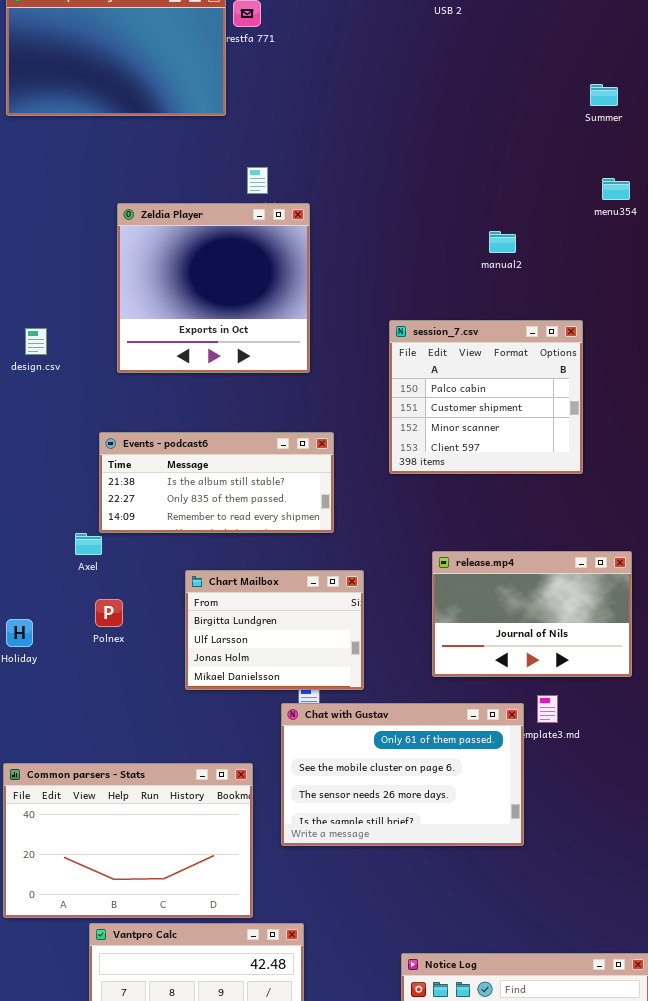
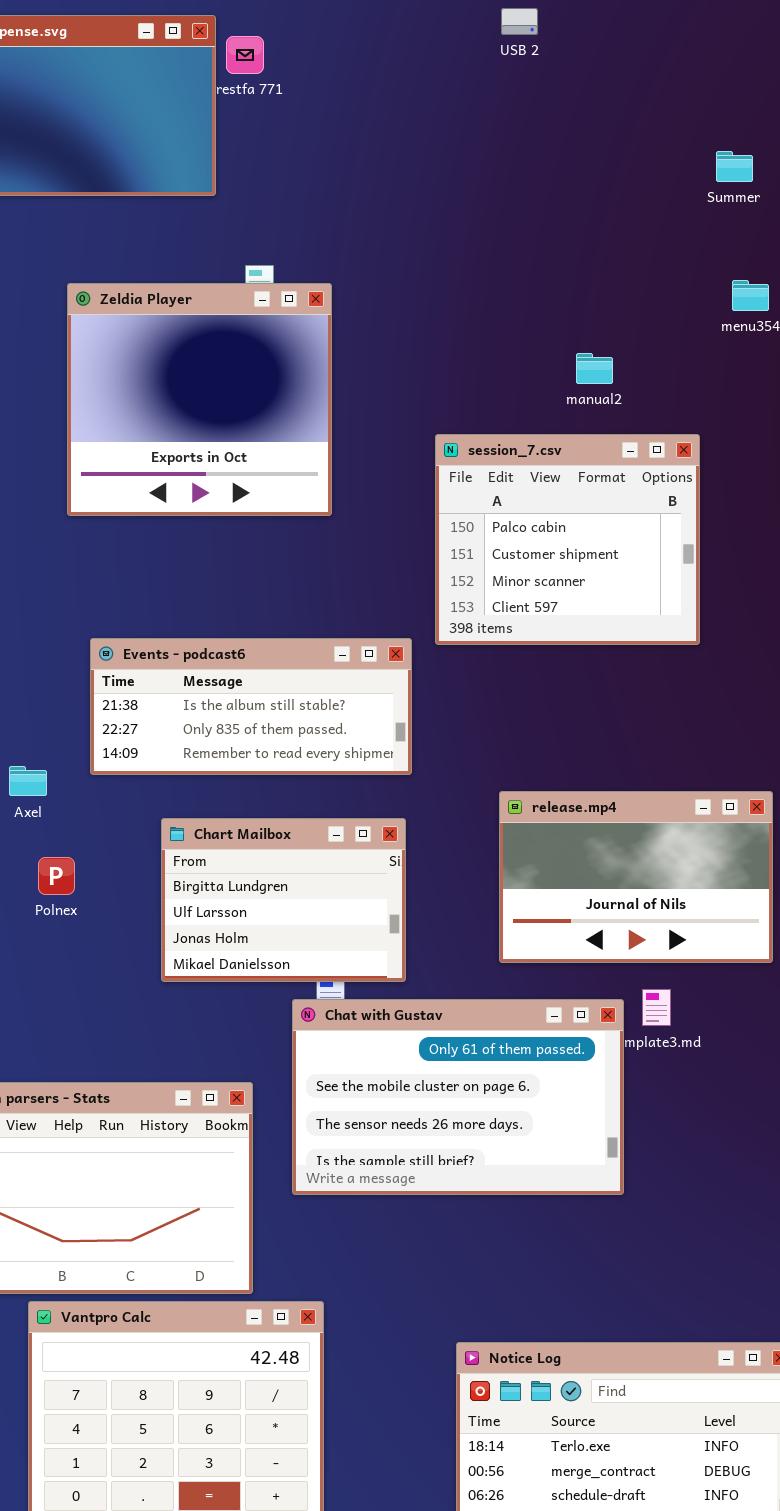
Zeldia Player: [117,203,310,373] -> [67,283,332,516], moved
session_7.csv: [389,320,583,474] -> [435,434,700,645], moved
Events - podcast6: [99,432,334,533] -> [90,638,412,775], moved

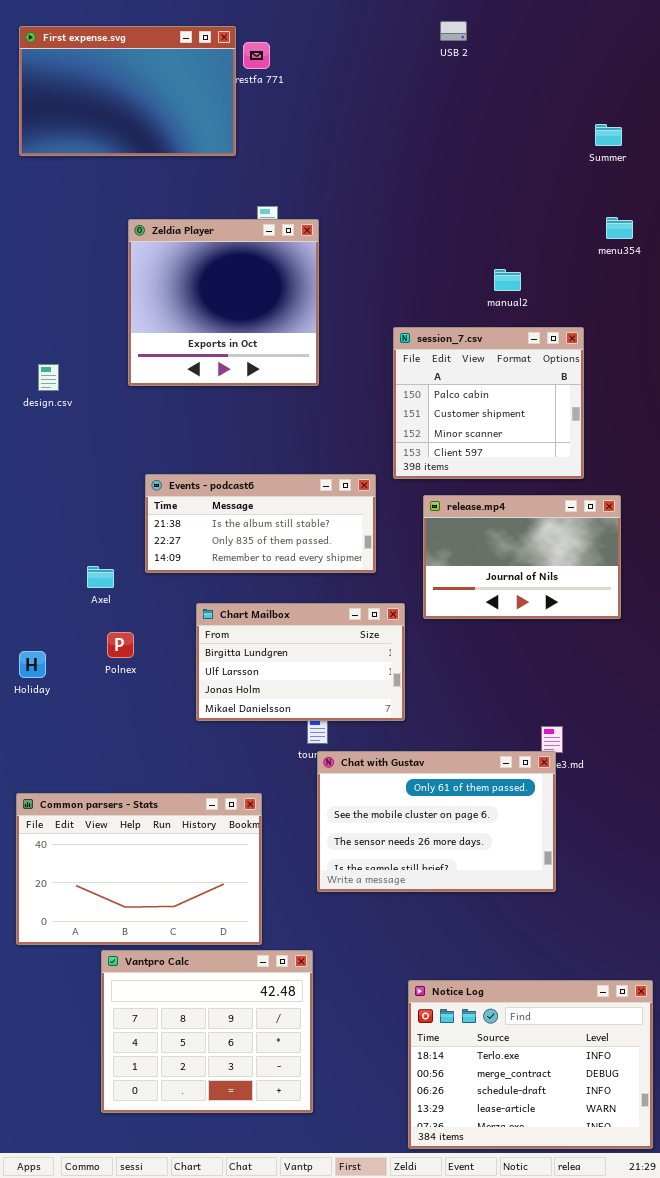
release.mp4: [499,791,773,963] -> [423,495,621,619], moved
Chart Mailbox: [161,818,406,982] -> [196,603,405,721], resized
Chat with Gustav: [292,999,624,1195] -> [317,751,556,892], moved

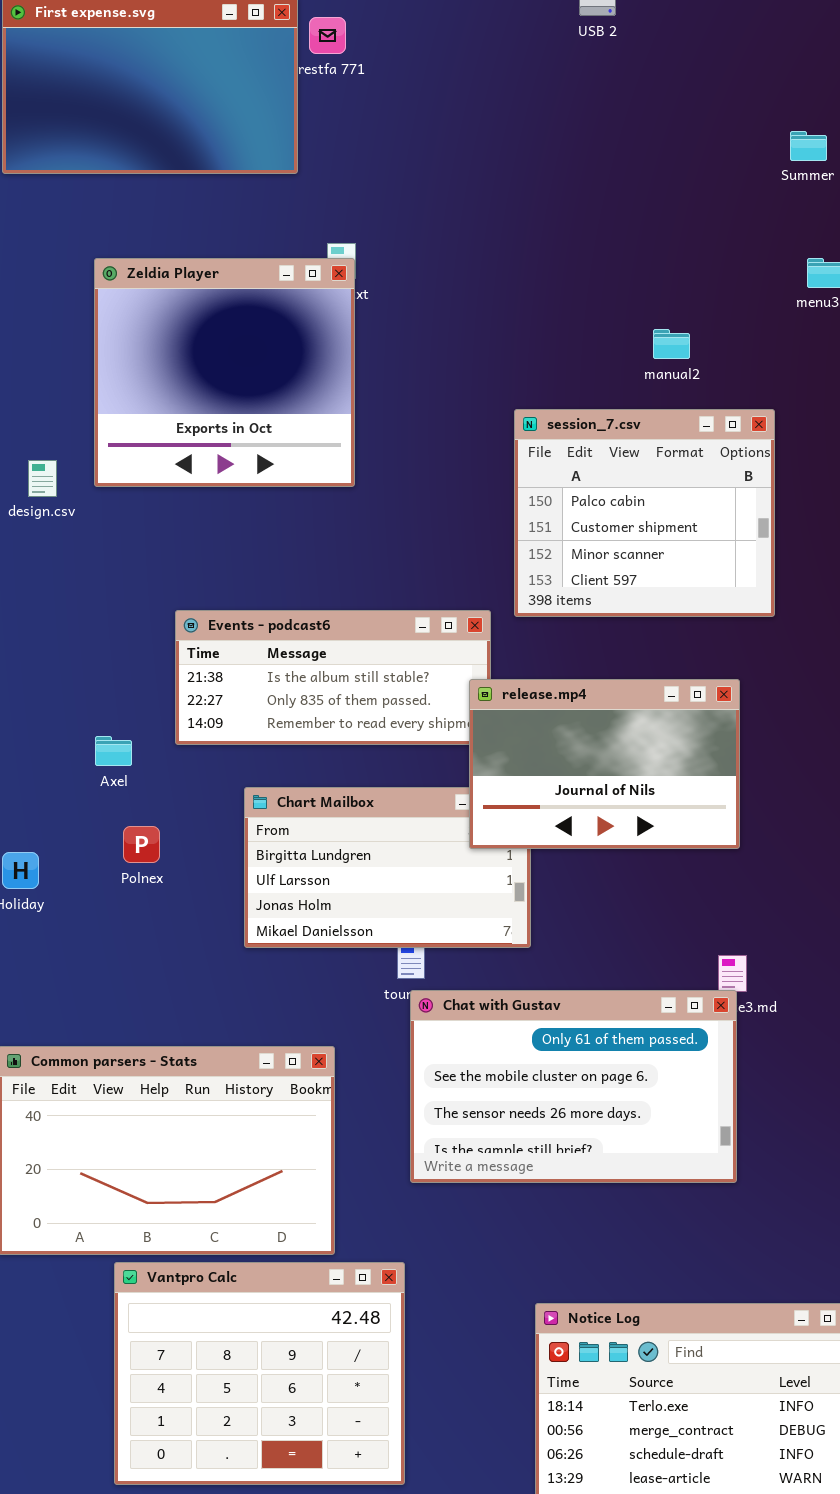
Zeldia Player: [128,219,319,386] -> [94,258,355,487], moved
release.mp4: [423,495,621,619] -> [469,679,740,849], moved

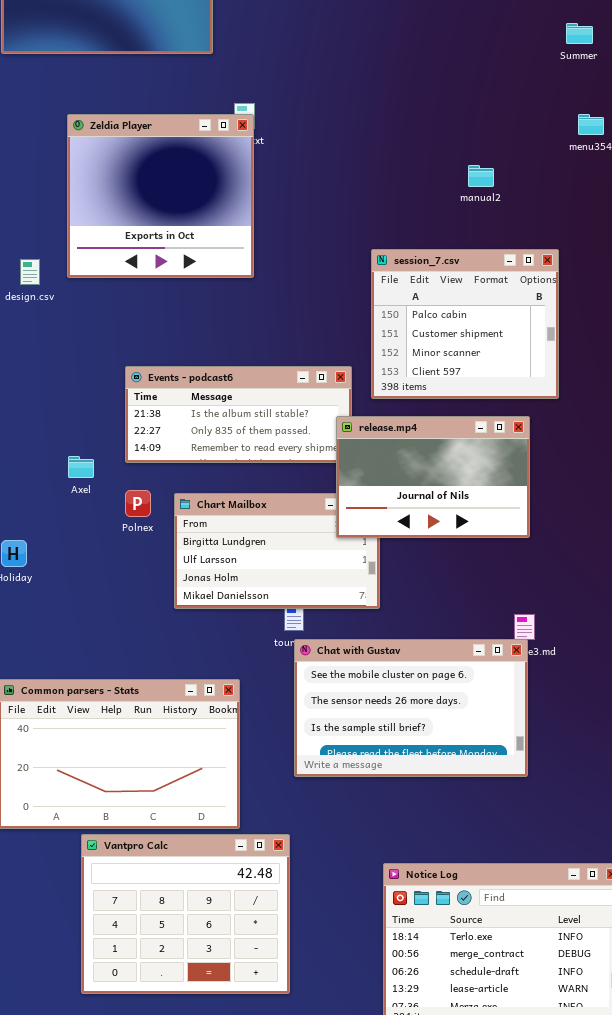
session_7.csv: [514,409,775,617] -> [371,249,559,399], moved
Polnex: [123,826,160,863] -> [125,490,151,517], moved
Chat with Gustav: [410,990,737,1183] -> [294,639,528,777], scrolled down 1 row

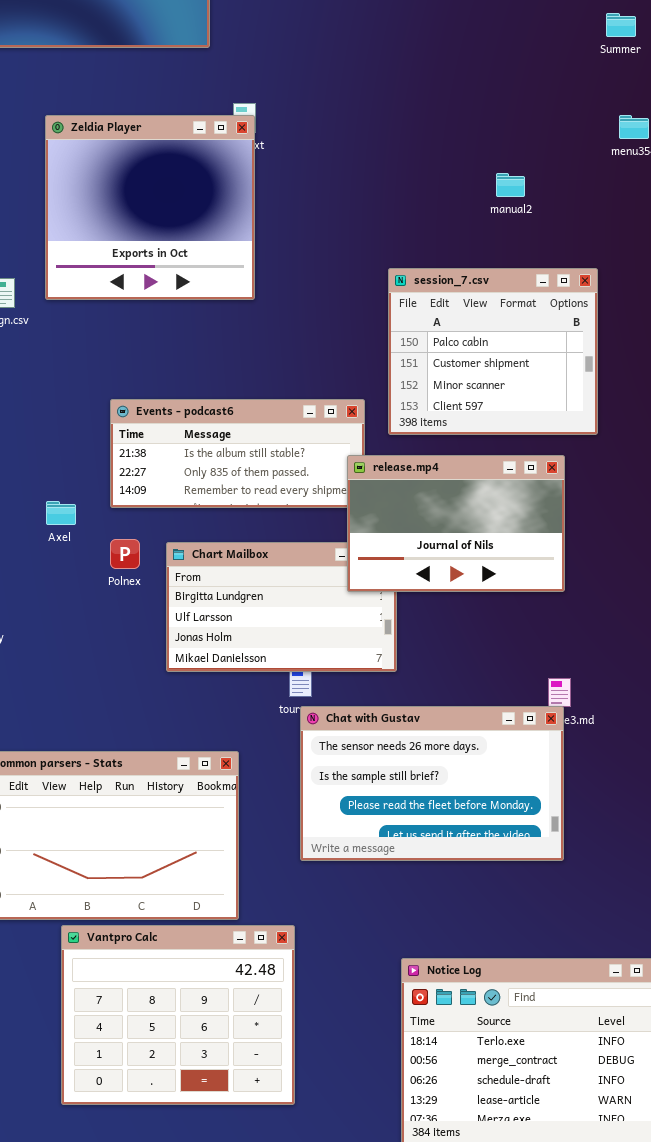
Chat with Gustav: [294,639,528,777] -> [300,706,564,861], scrolled down 1 row

